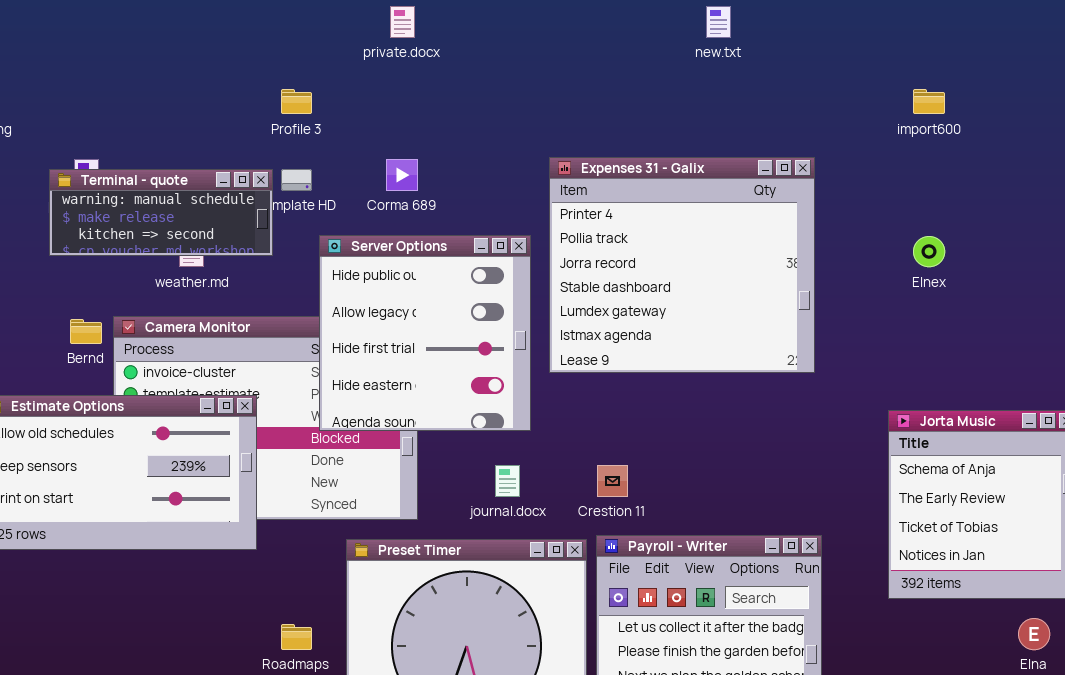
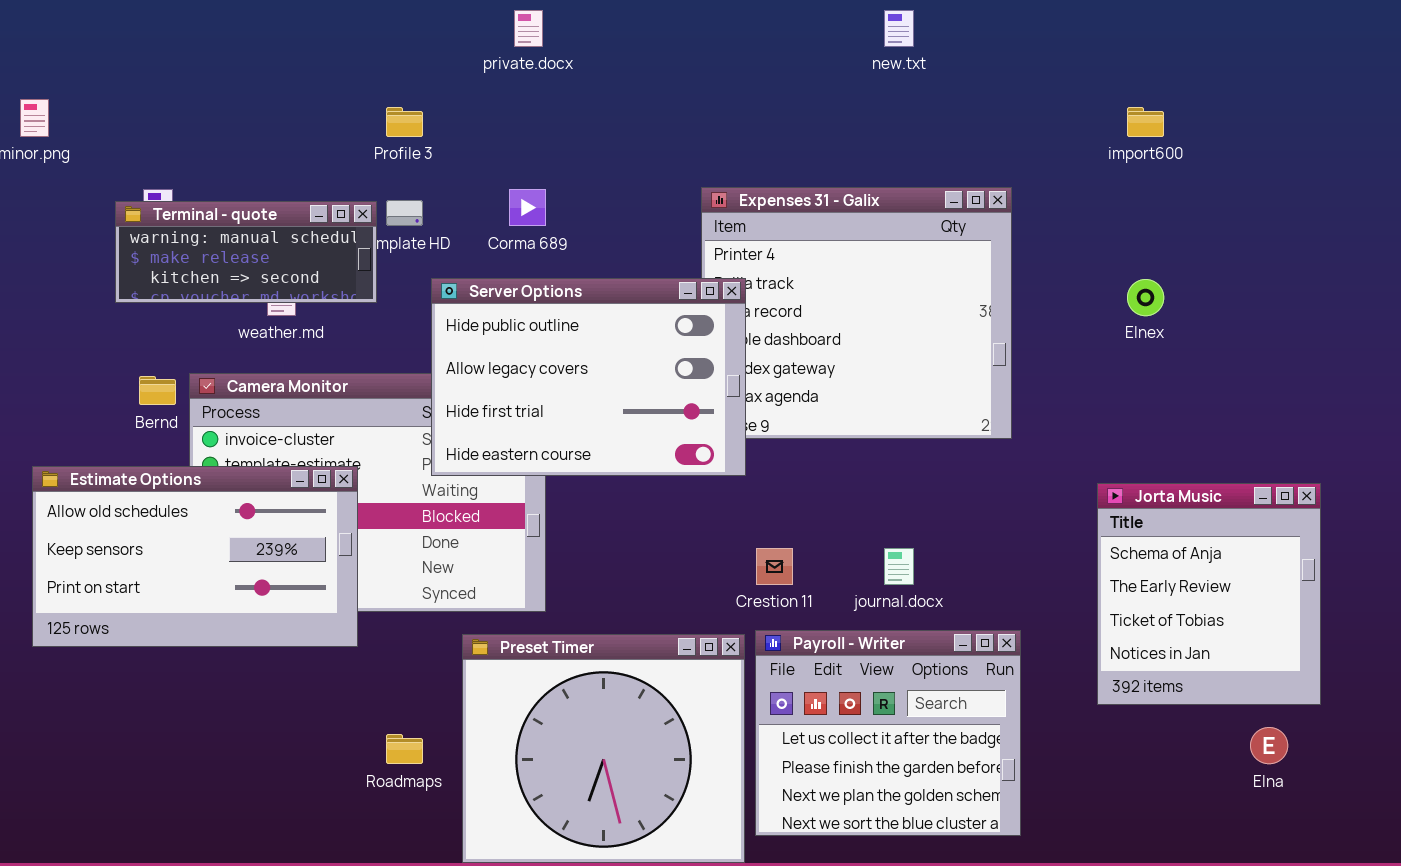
Server Options: [319,235,531,431] -> [431,278,746,476], resized
journal.docx: [495,465,520,497] -> [884,548,914,585], moved

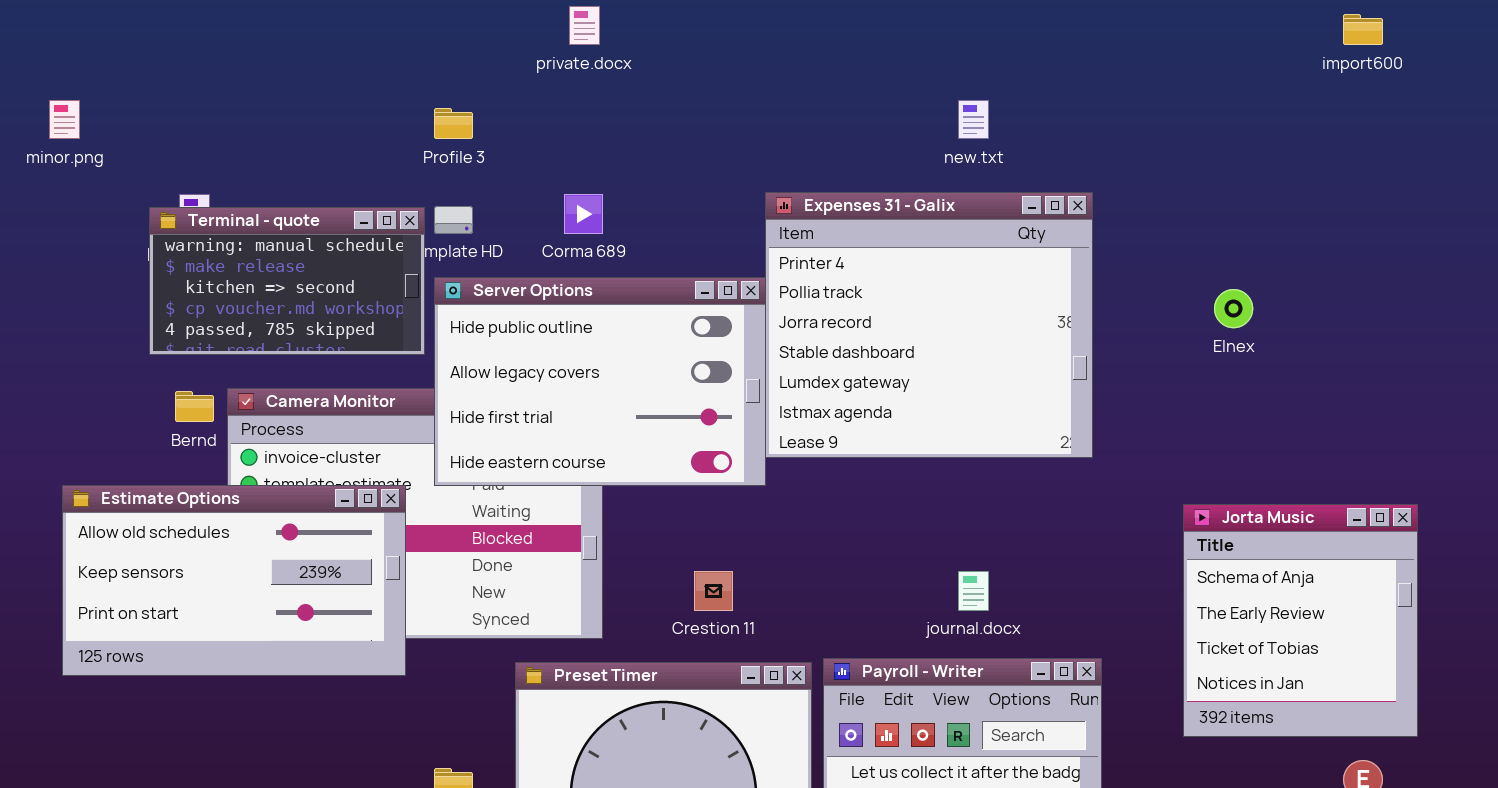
new.txt: [884,10,914,47] -> [958,100,989,139], moved
import600: [1127,107,1164,137] -> [1343,14,1383,45], moved
Terminal - quote: [115,201,377,303] -> [149,207,425,355], resized
Server Options: [431,278,746,476] -> [434,277,766,486], moved
Crestion 11: [756,548,793,585] -> [694,571,733,611], moved

